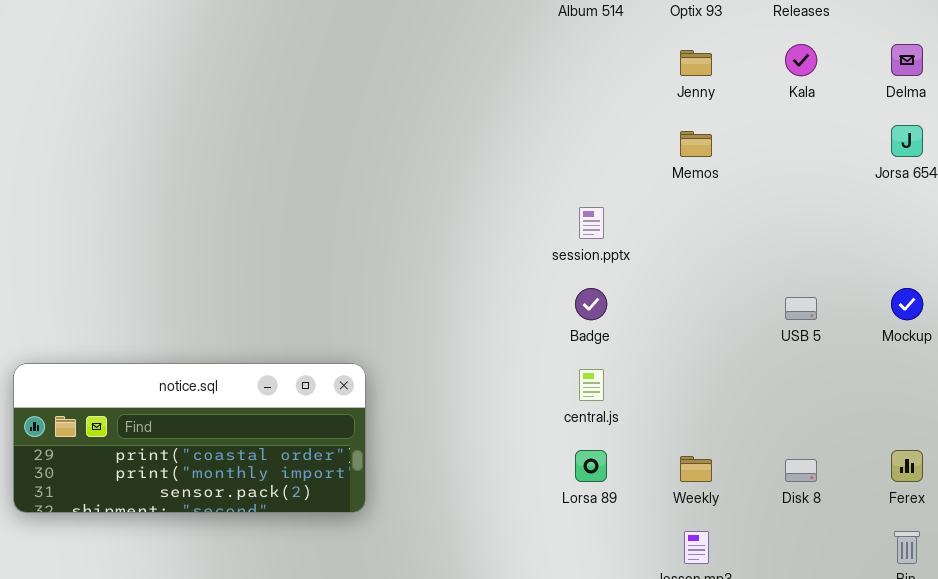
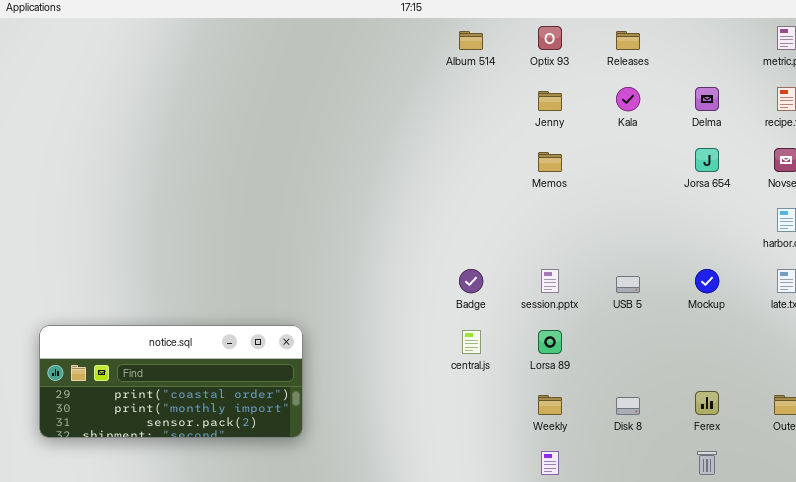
session.pptx: [579,207,604,239] -> [541,269,559,293], moved
Lorsa 89: [575,450,607,482] -> [538,330,562,354], moved

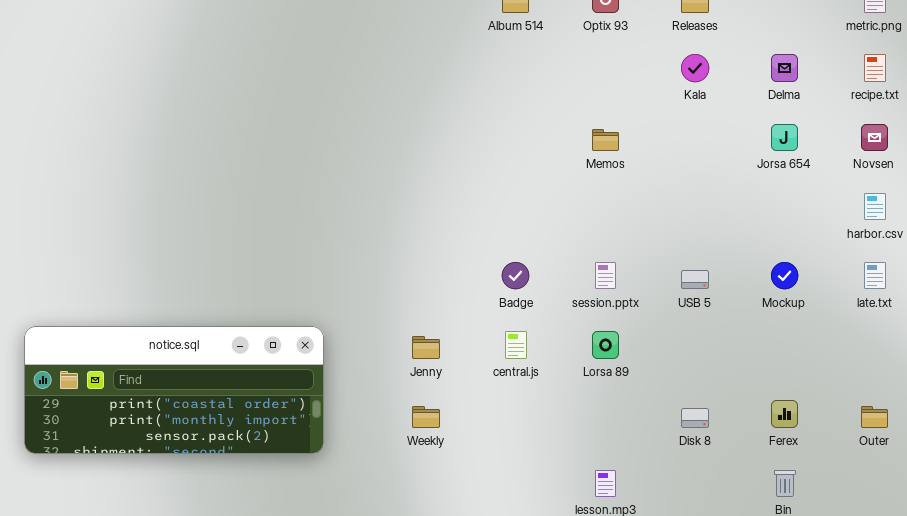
Jenny: [538,91,562,111] -> [412,336,440,359], moved
Weekly: [538,395,562,415] -> [412,406,440,428], moved

